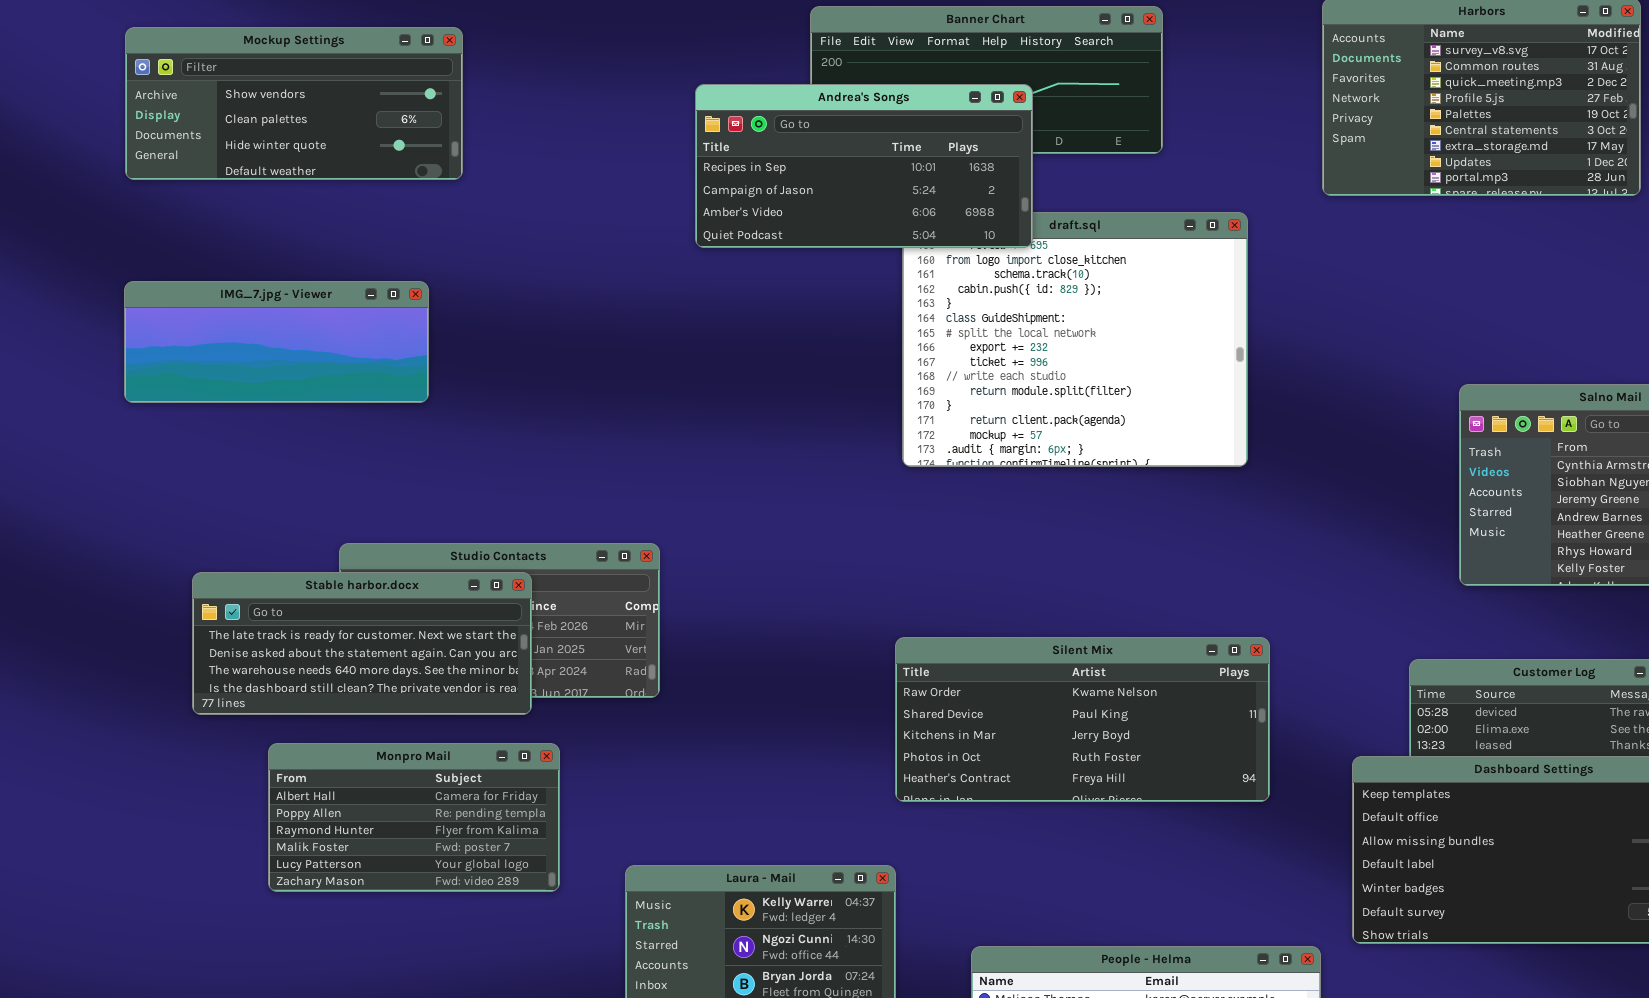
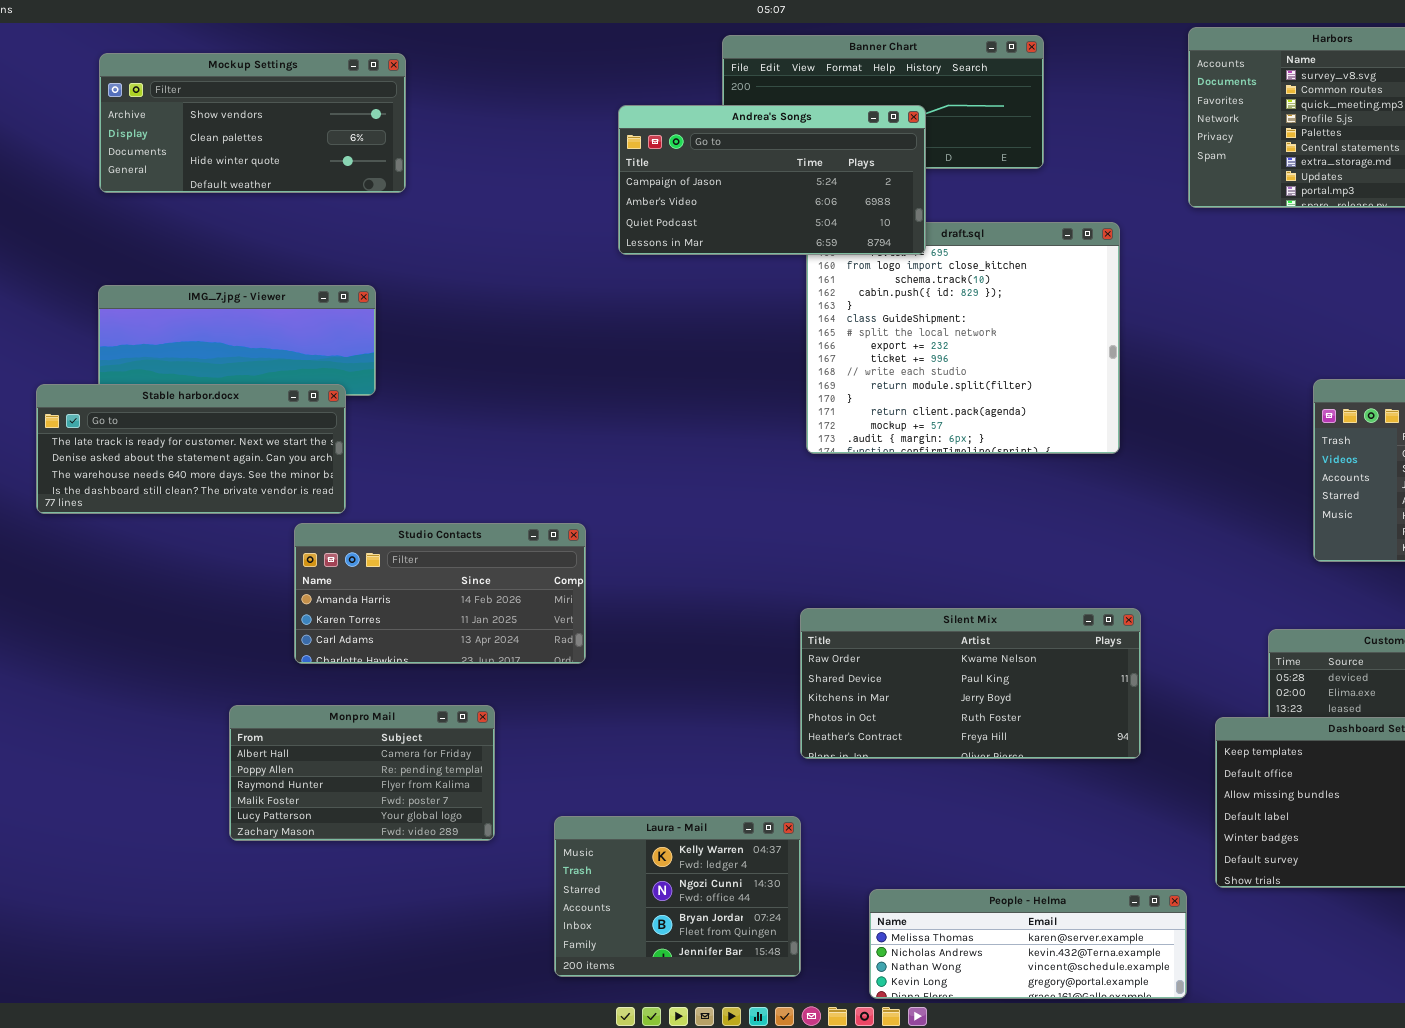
Andrea's Songs: [695,84,1033,248] -> [618,105,926,255], scrolled down 1 row
Stable harbor.docx: [192,572,532,715] -> [36,384,346,514], moved

